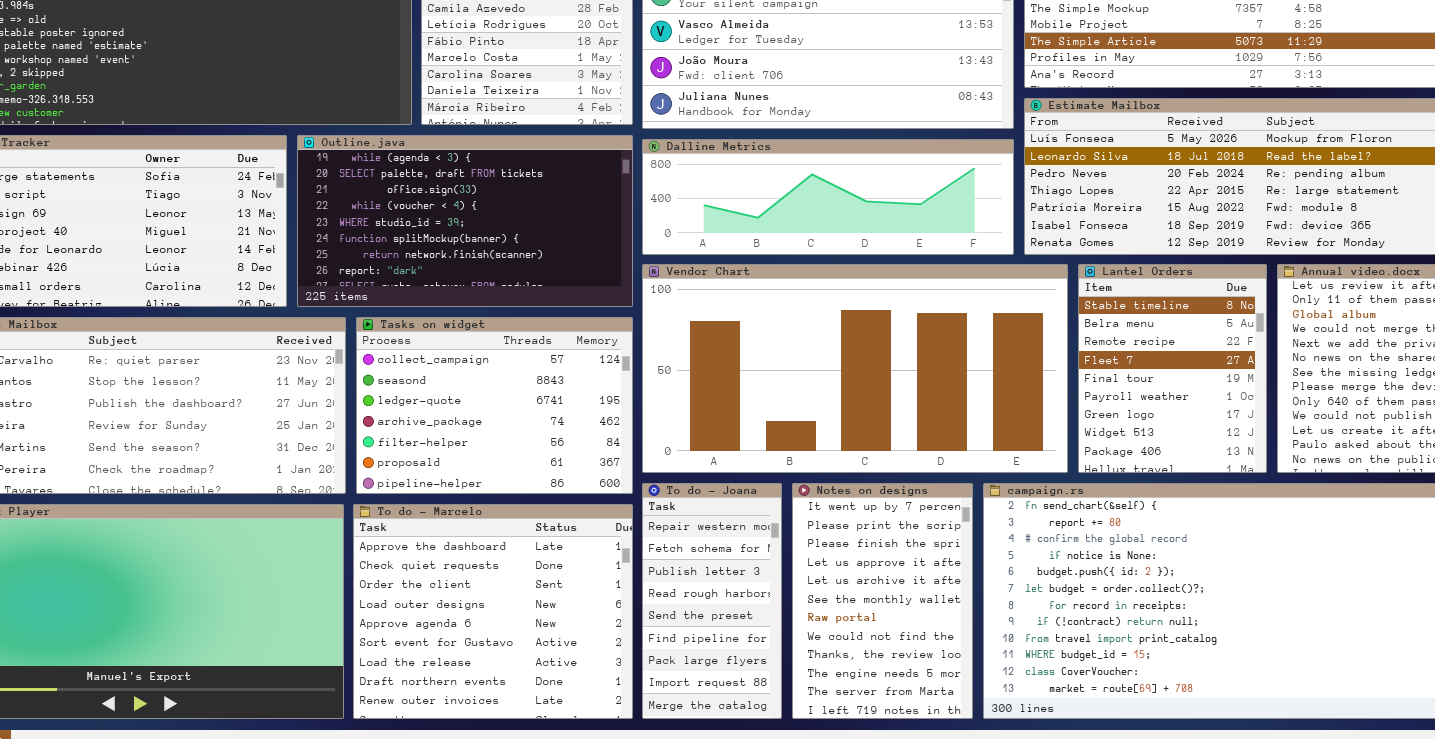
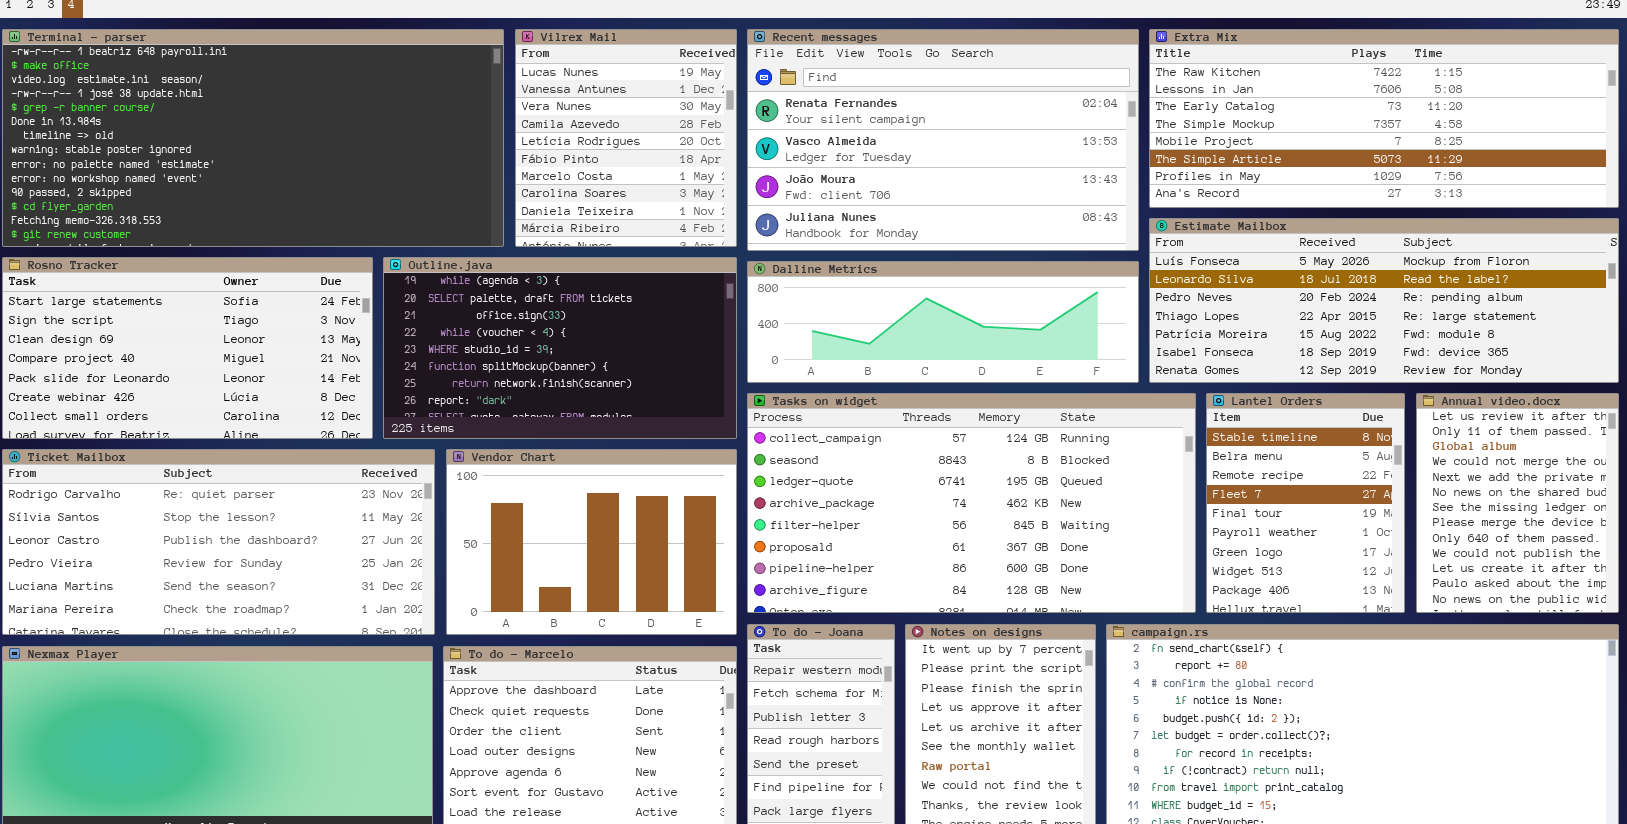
Vendor Chart: [642,264,1068,473] -> [446,449,737,635], moved, resized
Tasks on widget: [356,317,633,494] -> [747,393,1196,613], moved, resized

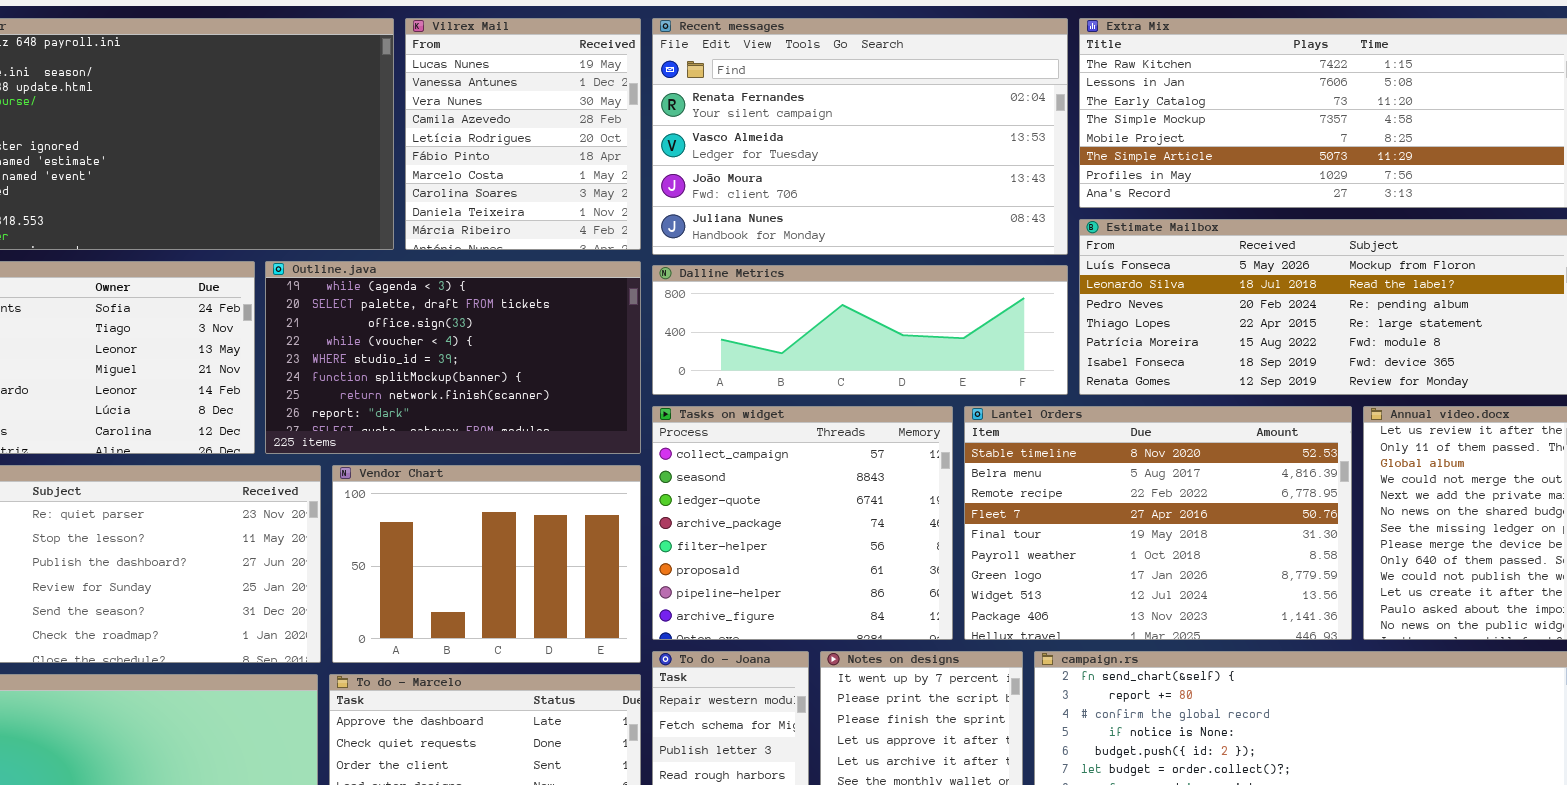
Tasks on widget: [747,393,1196,613] -> [652,406,953,640], resized
Lantel Orders: [1206,393,1405,613] -> [964,406,1352,640], resized

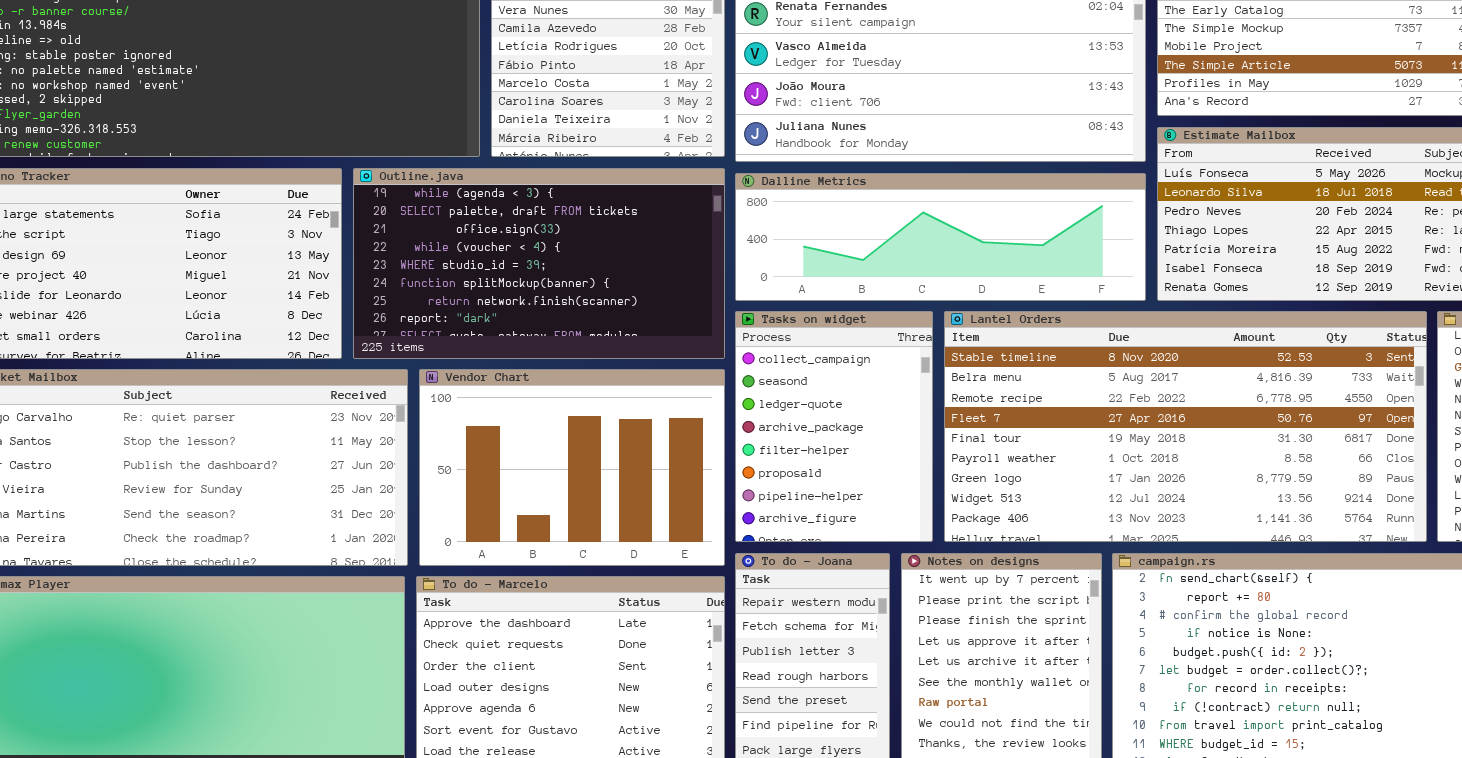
Tasks on widget: [652,406,953,640] -> [735,311,933,542], resized
Lantel Orders: [964,406,1352,640] -> [944,311,1427,542], resized

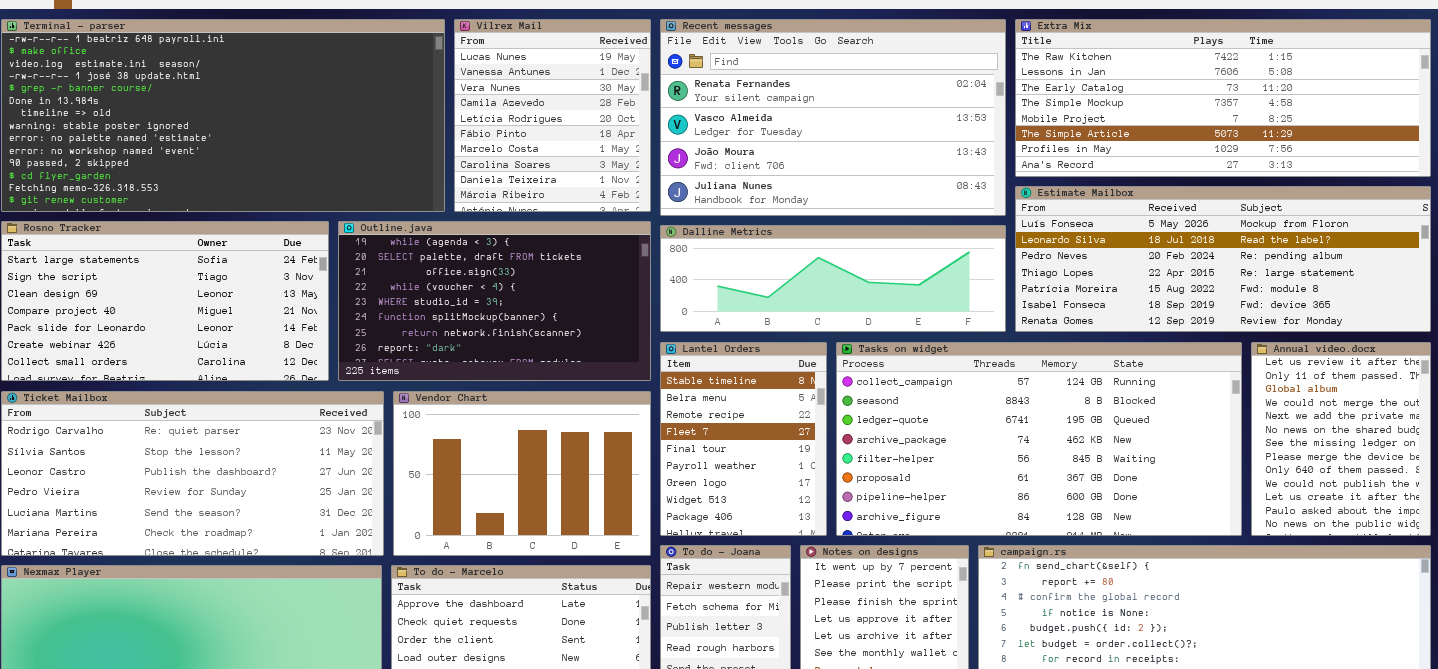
Tasks on widget: [735,311,933,542] -> [836,342,1242,536], moved, resized
Lantel Orders: [944,311,1427,542] -> [660,342,827,536], moved, resized

